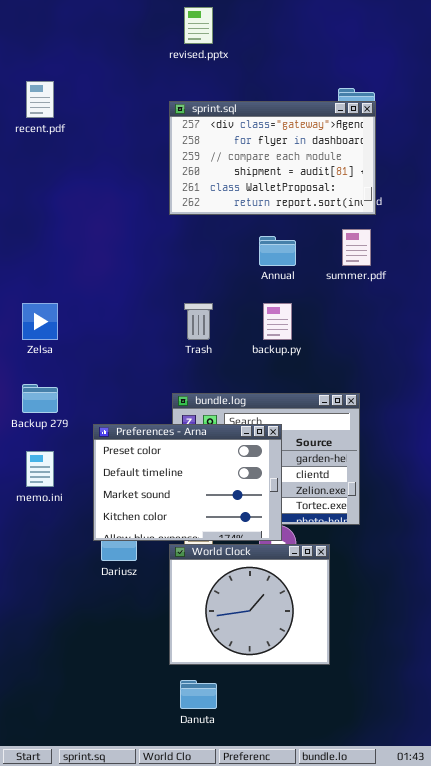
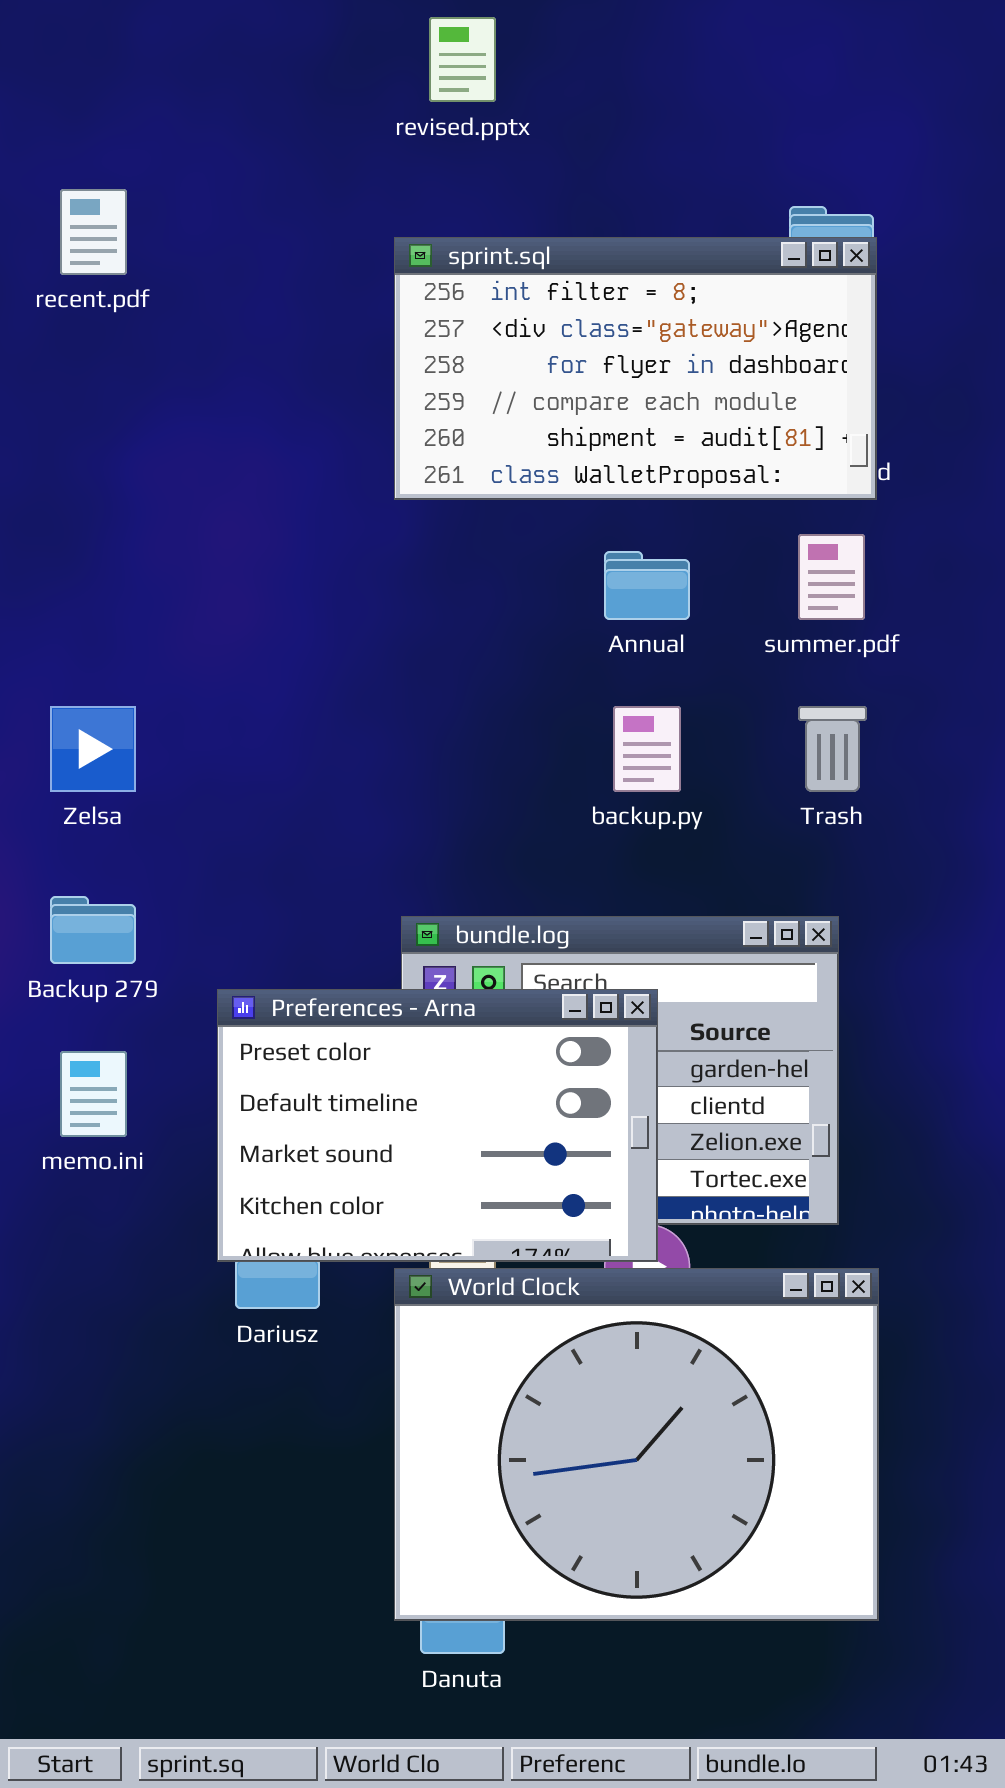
sprint.sql: [169,101,376,215] -> [394,237,877,500], scrolled up 1 row
Trash: [184,303,213,340] -> [798,706,867,792], moved
World Clock: [169,544,330,665] -> [394,1268,879,1621], resized

